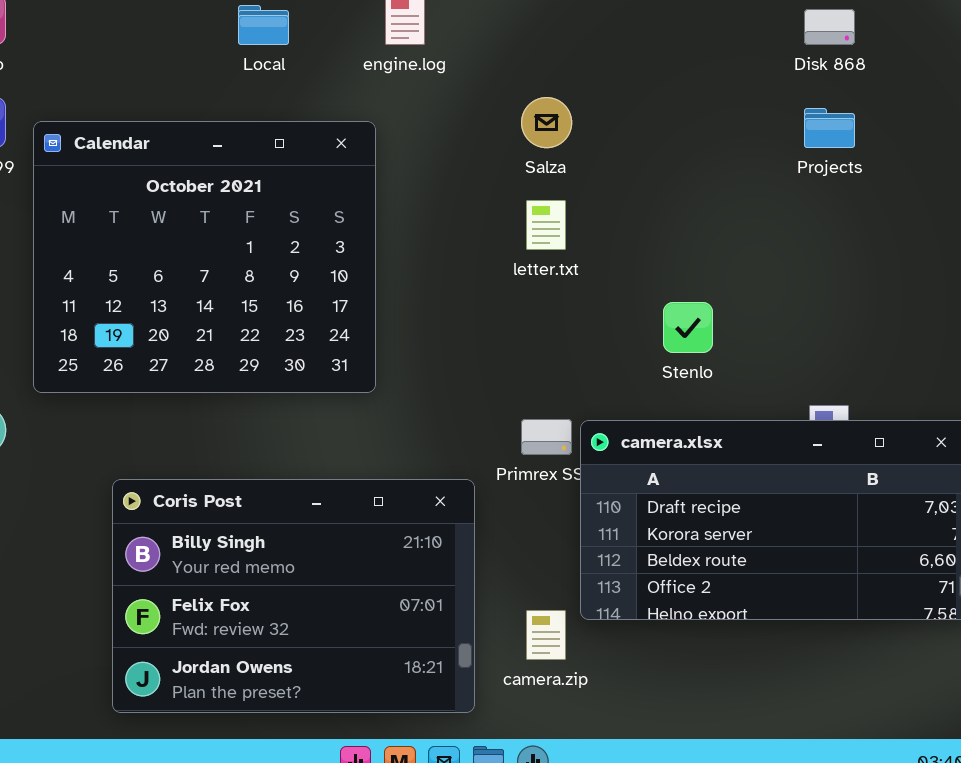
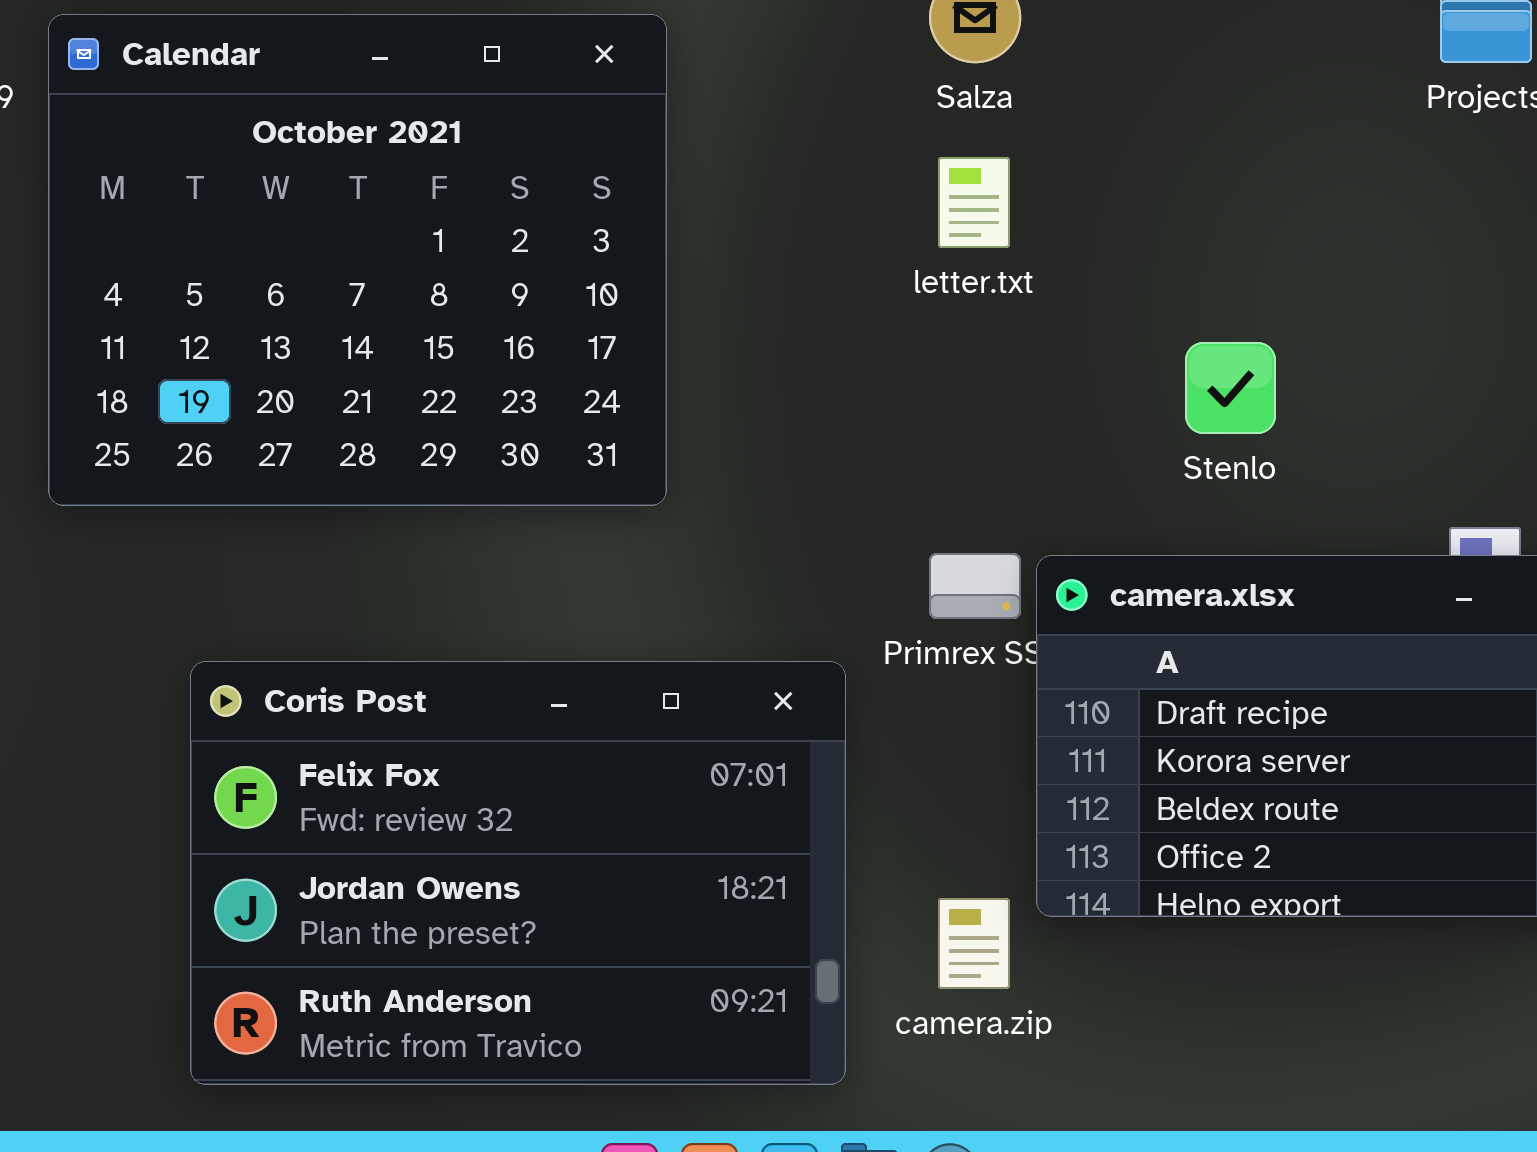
Coris Post: [112,479,475,713] -> [190,661,846,1085], scrolled down 1 row

